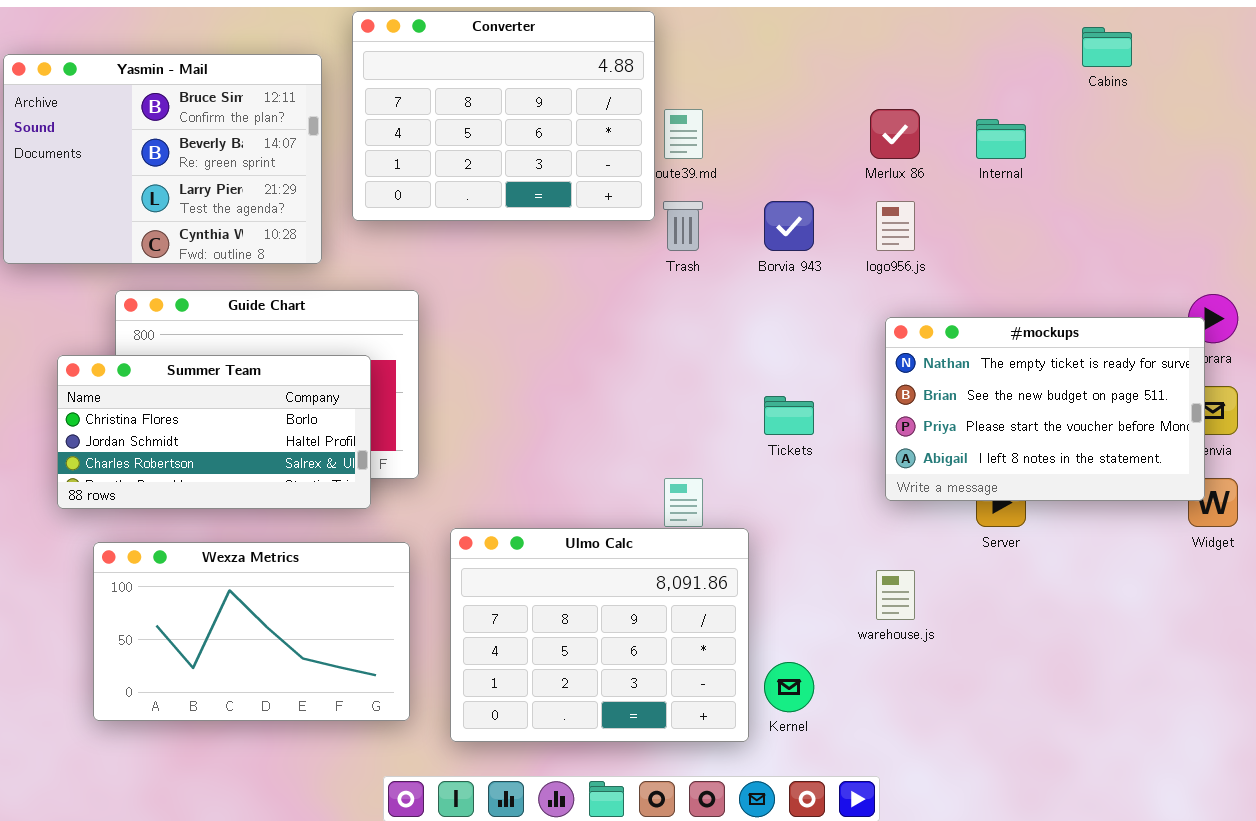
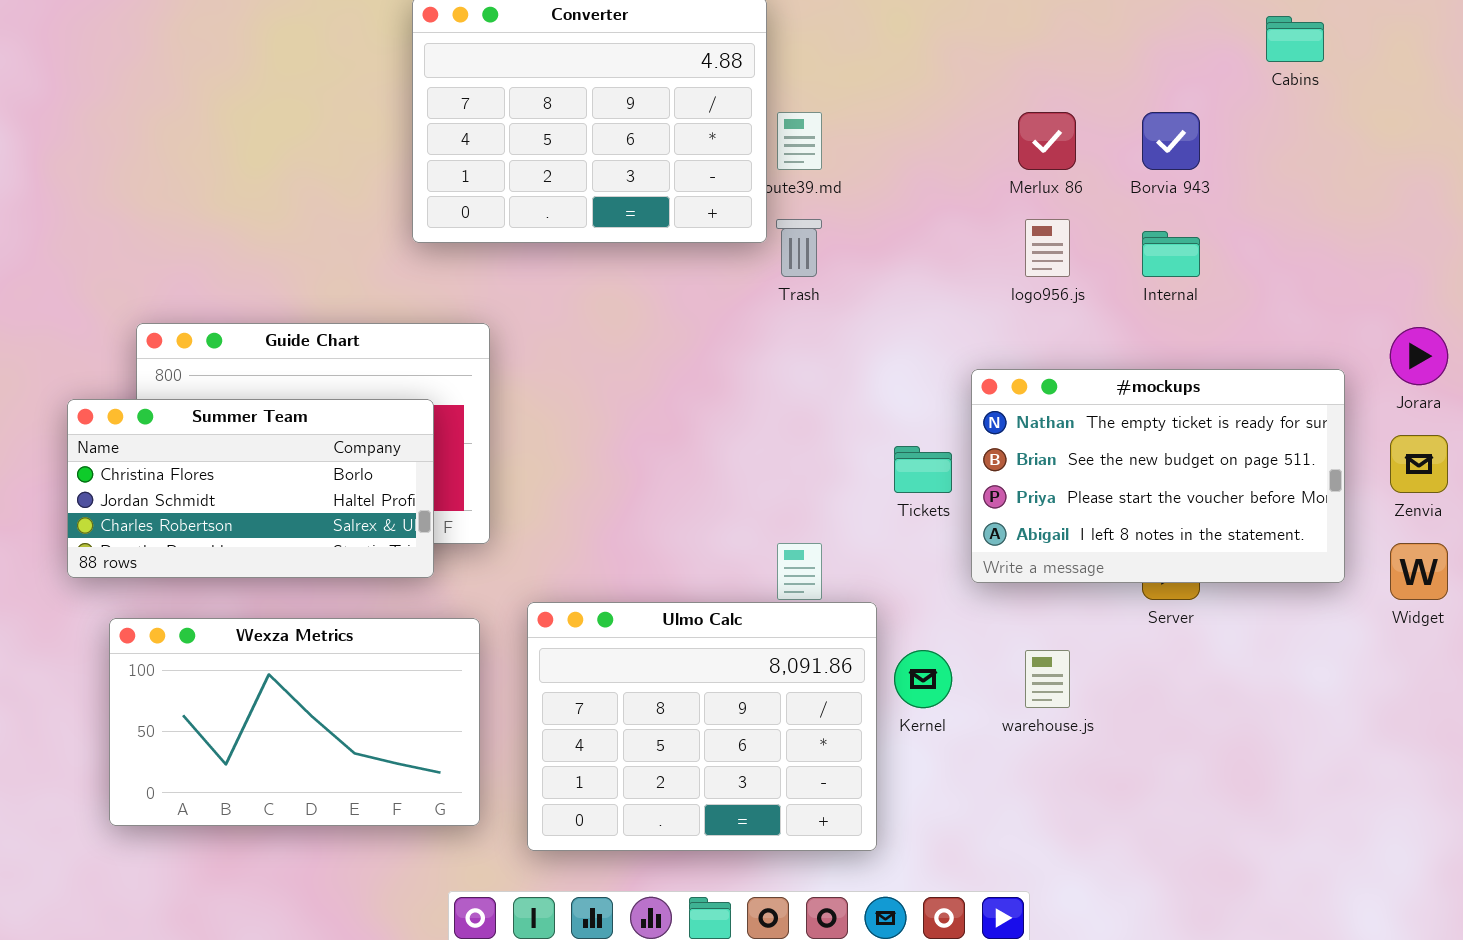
Yasmin - Mail: [3,54,322,264] -> none, closed
Internal: [976,119,1026,159] -> [1142,231,1200,277], moved
Borvia 943: [764,201,814,251] -> [1142,112,1200,170], moved
#mockups: [885,317,1205,501] -> [971,369,1345,583], moved
Kernel: [764,662,814,712] -> [894,650,952,708], moved

